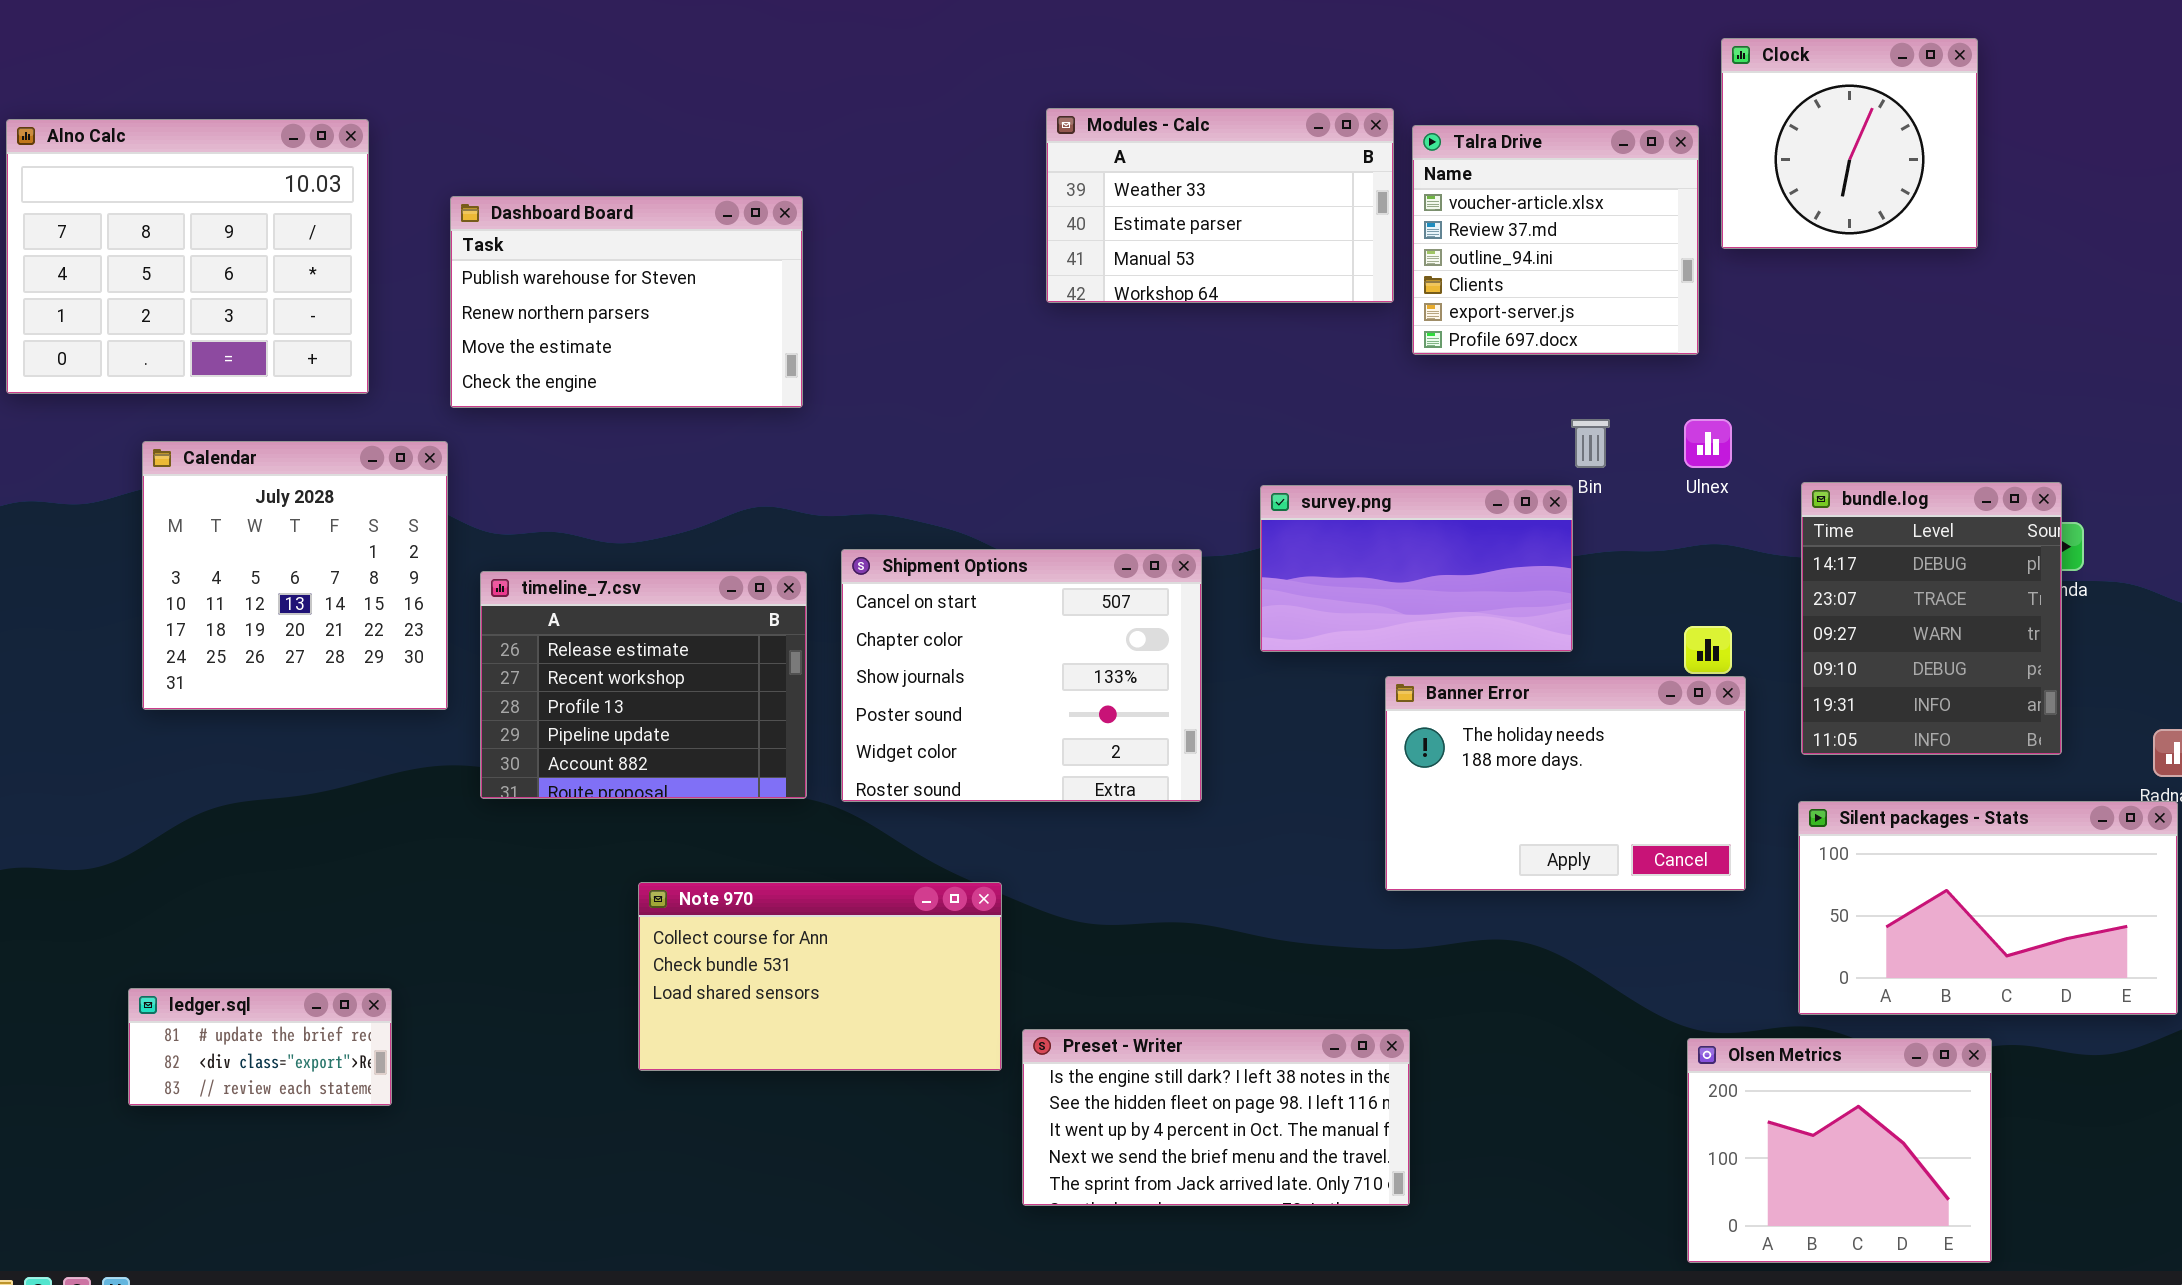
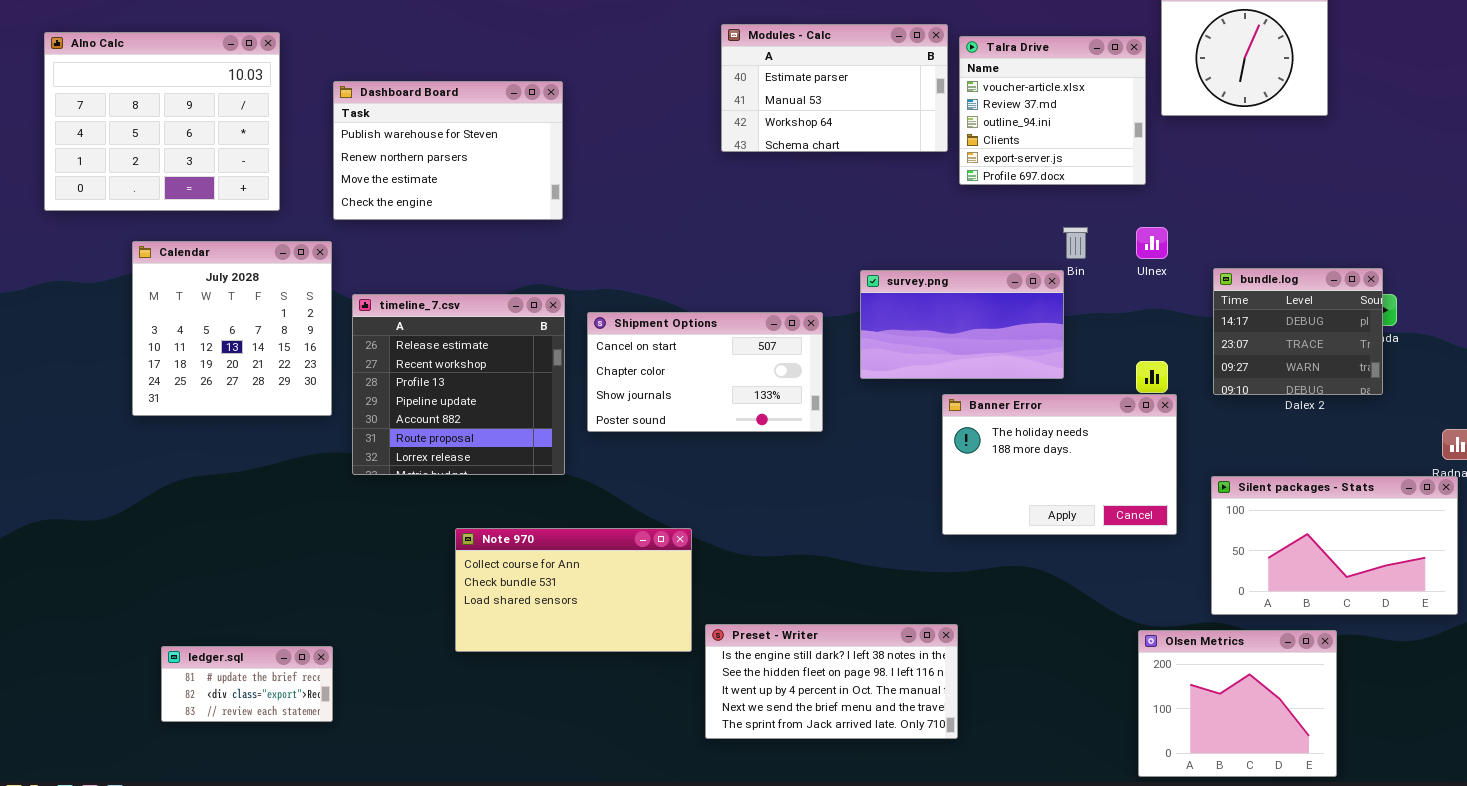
Modules - Calc: [1046,108,1394,303] -> [721,24,948,152], scrolled down 1 row
bundle.log: [1801,482,2062,755] -> [1213,268,1383,395], resized
Shipment Options: [841,549,1202,802] -> [587,312,823,432], resized
timeline_7.csv: [480,571,807,799] -> [352,294,565,475], resized
ledger.sql: [128,988,392,1106] -> [161,646,333,722], moved

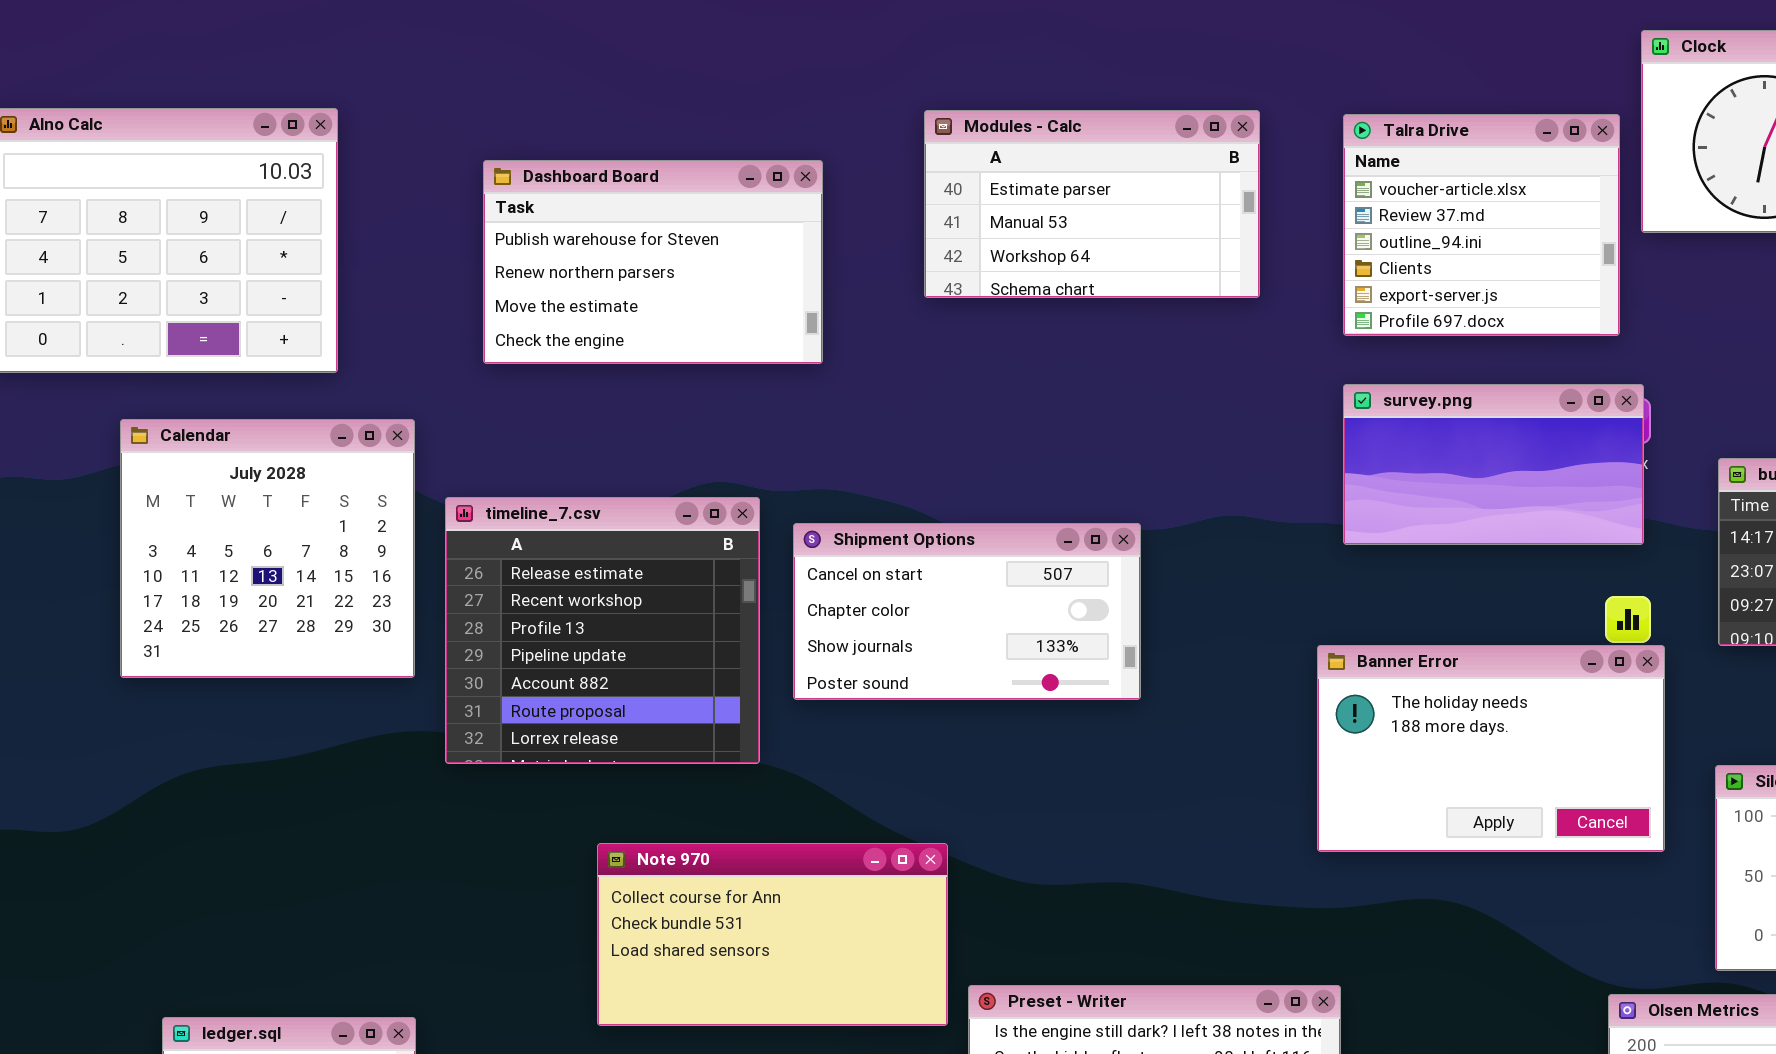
Modules - Calc: [721,24,948,152] -> [924,110,1260,298], moved
Dashboard Board: [333,81,563,220] -> [483,160,823,364], moved
survey.png: [860,270,1064,379] -> [1343,384,1644,545], moved

